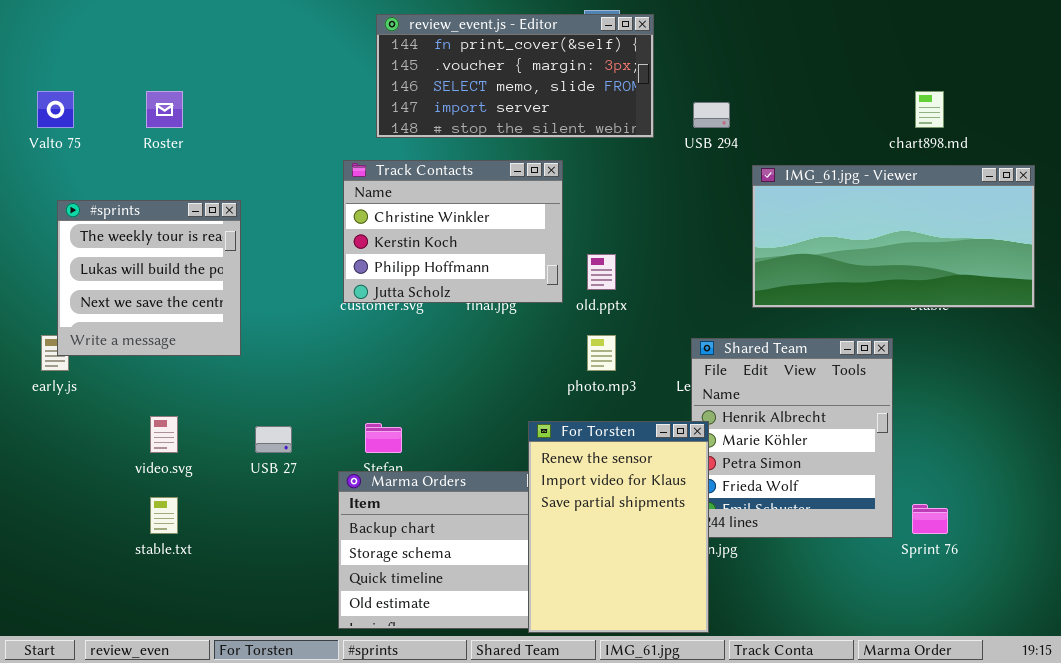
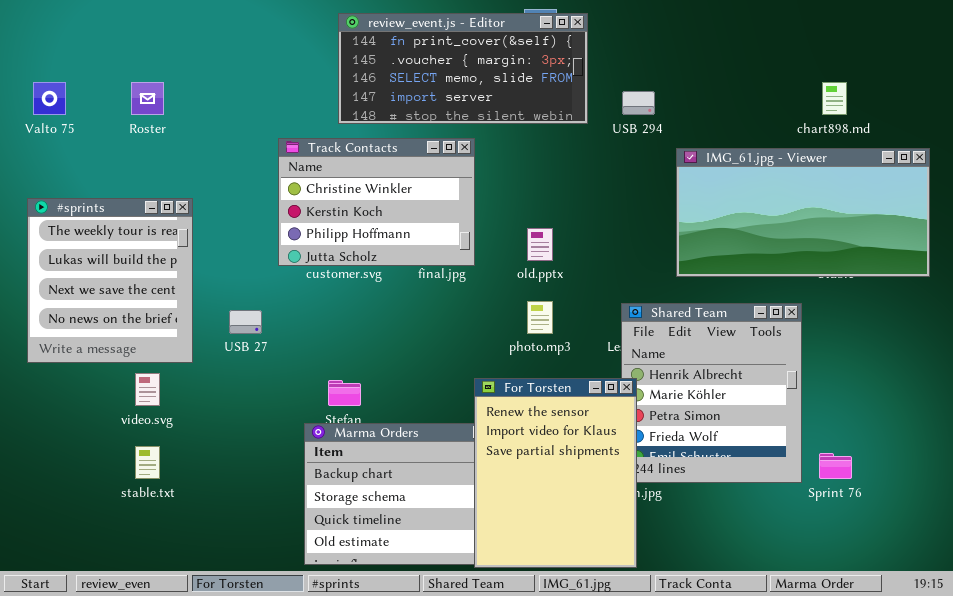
Track Contacts: [343,160,563,303] -> [278,138,475,266], moved
#sprints: [57,200,241,356] -> [27,198,193,363], moved, resized
USB 27: [255,426,292,453] -> [229,310,262,334], moved

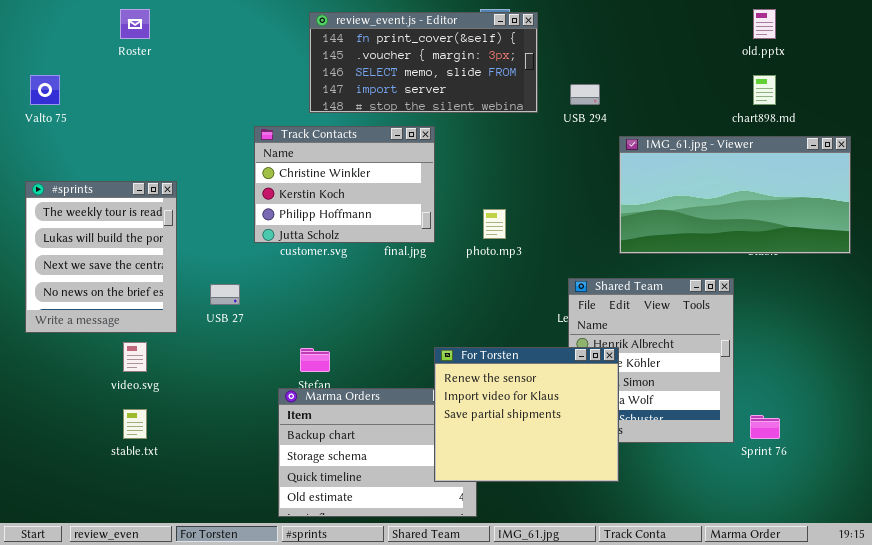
Roster: [131,82,164,115] -> [120,9,150,39], moved
old.pptx: [527,228,553,261] -> [753,9,776,39], moved
photo.mp3: [527,301,553,334] -> [483,209,506,239], moved
For Torsten: [474,378,637,568] -> [434,347,619,482], resized

